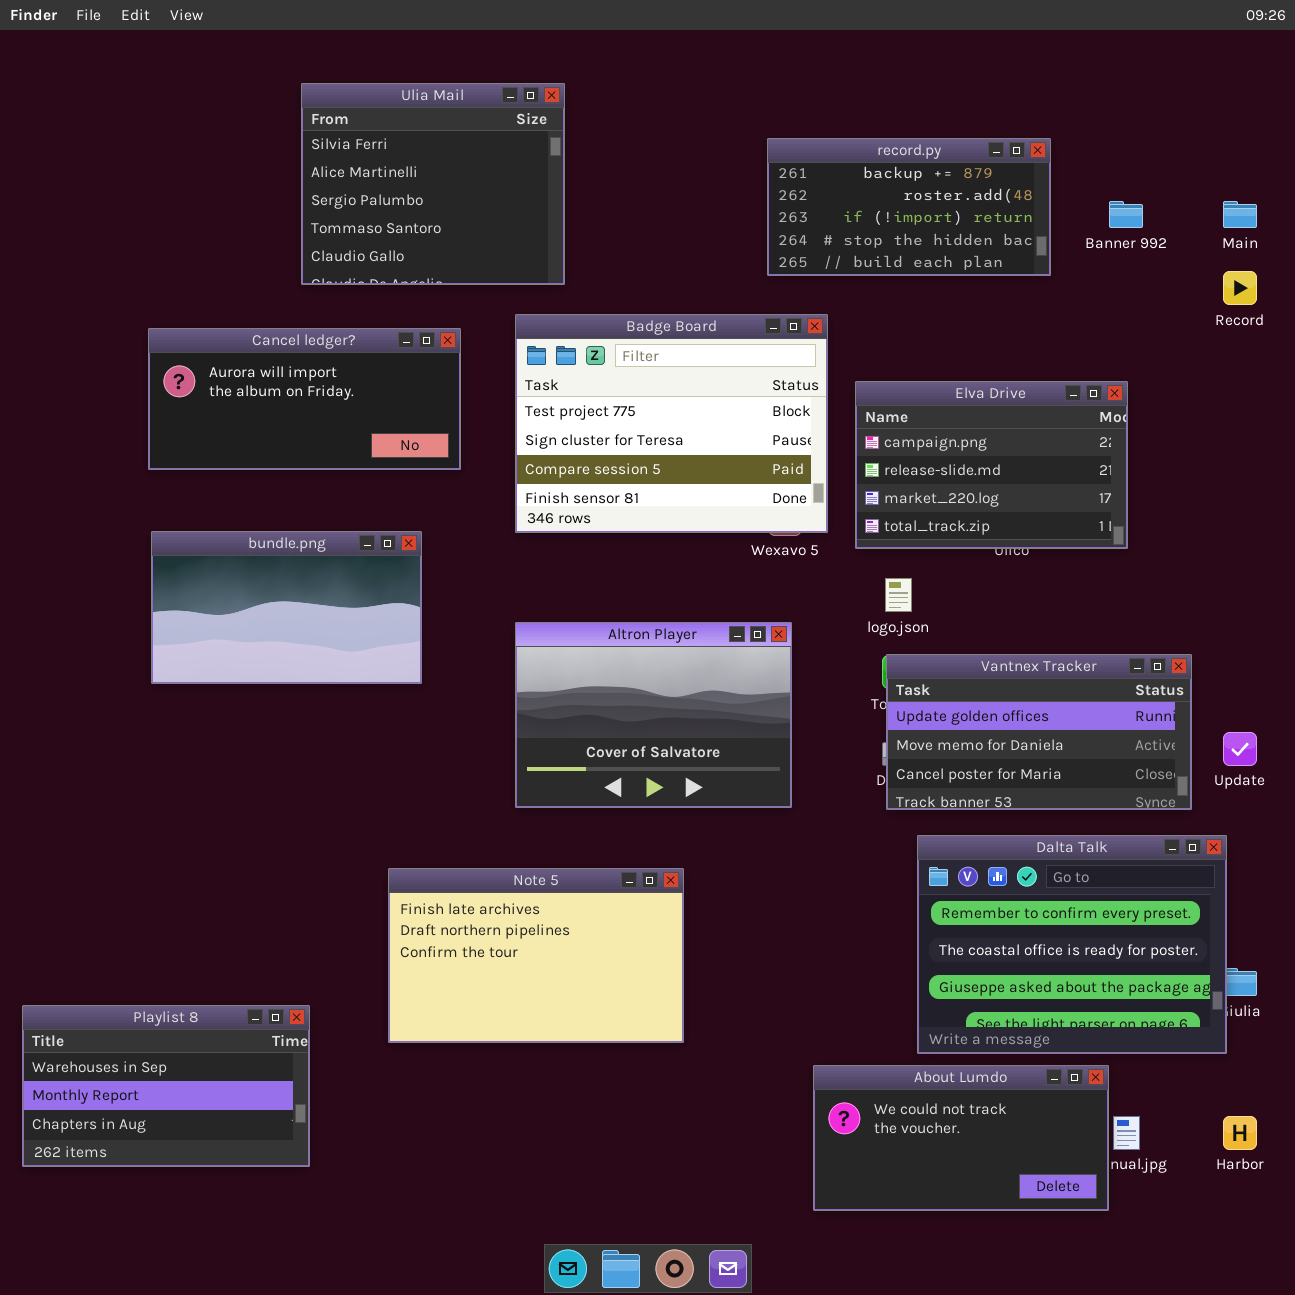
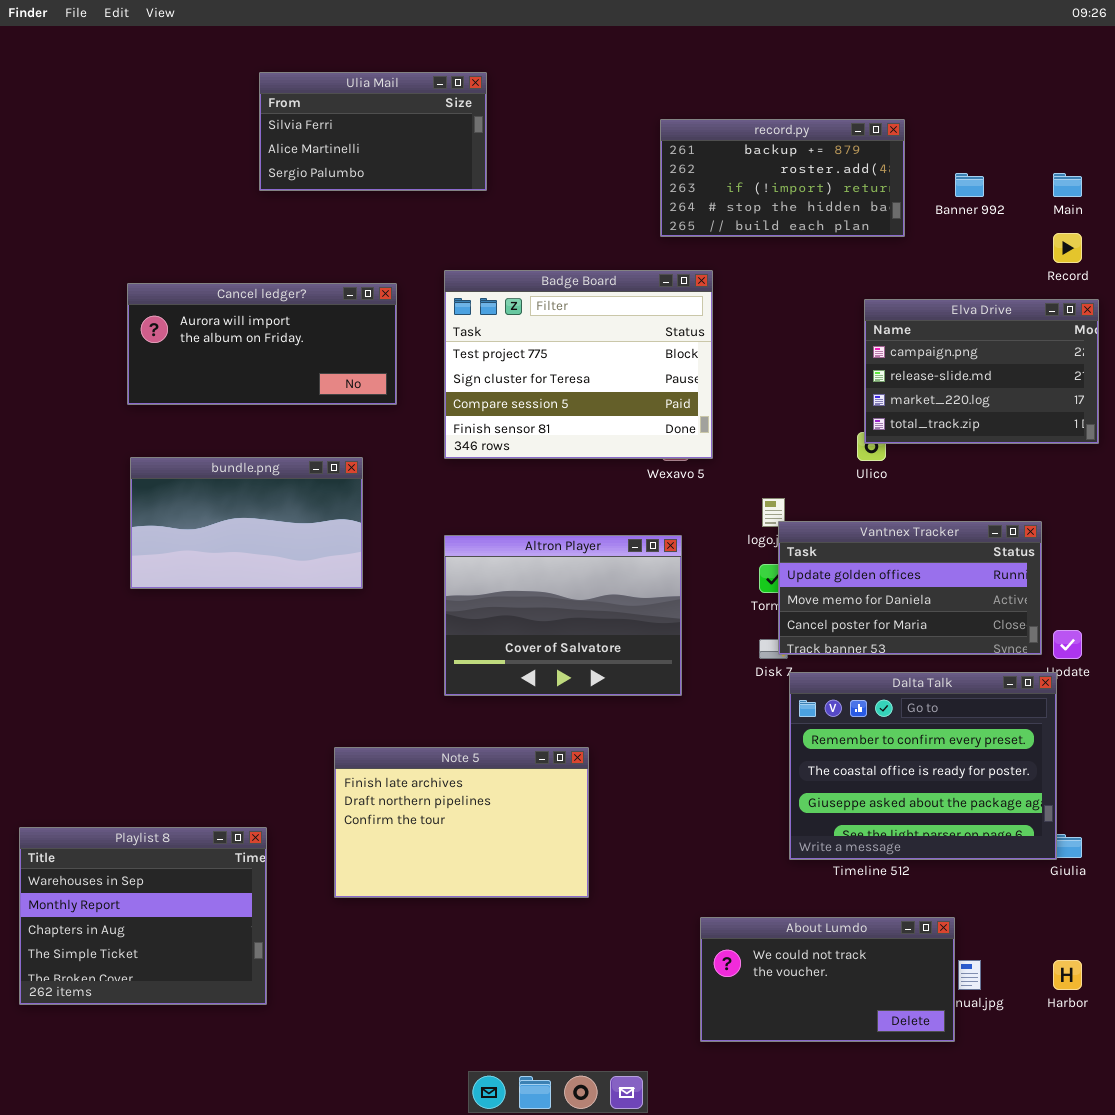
Ulia Mail: [301,83,565,285] -> [259,72,487,191], resized
Elva Drive: [855,381,1128,549] -> [864,299,1099,444], moved
Vantnex Tracker: [886,654,1192,810] -> [778,521,1042,655], moved
Dalta Talk: [917,835,1227,1054] -> [789,672,1057,860], moved
Playlist 8: [22,1005,310,1167] -> [19,827,267,1005], resized

